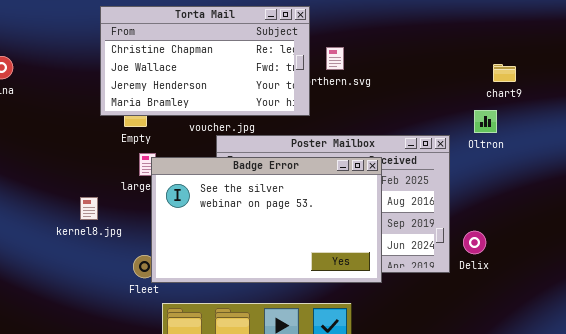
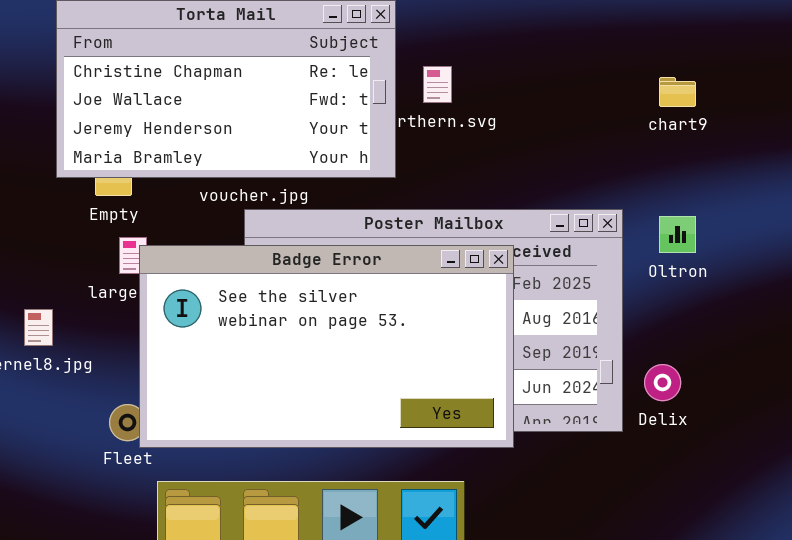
chart9: [493,64,516,82] -> [659,77,696,107], moved
Oltron: [474,110,497,133] -> [659,216,696,253], moved

